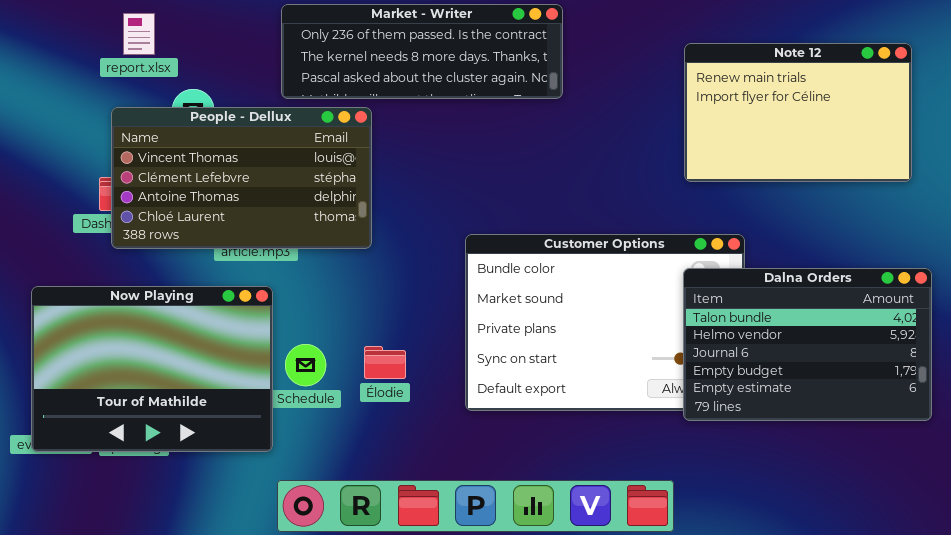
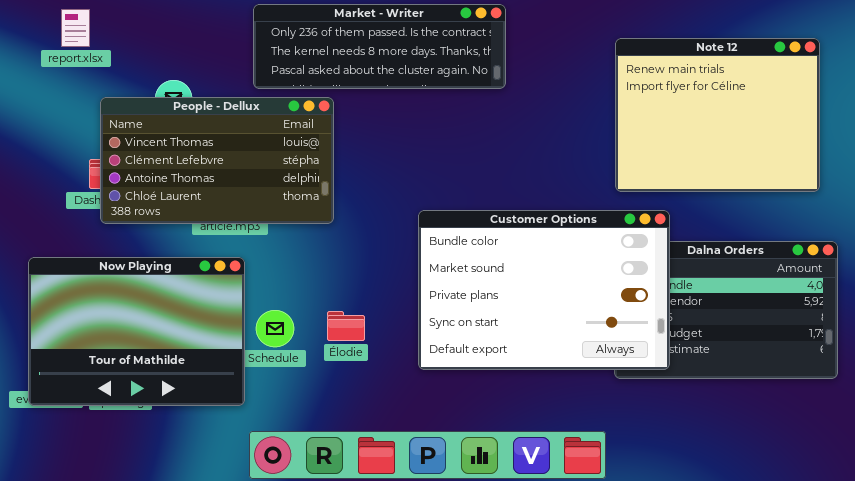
report.xlsx: [123,13,155,55] -> [61,9,90,47], moved
Note 12: [684,43,912,182] -> [615,38,820,192], resized
Customer Options: [465,234,745,411] -> [418,210,670,370], raised

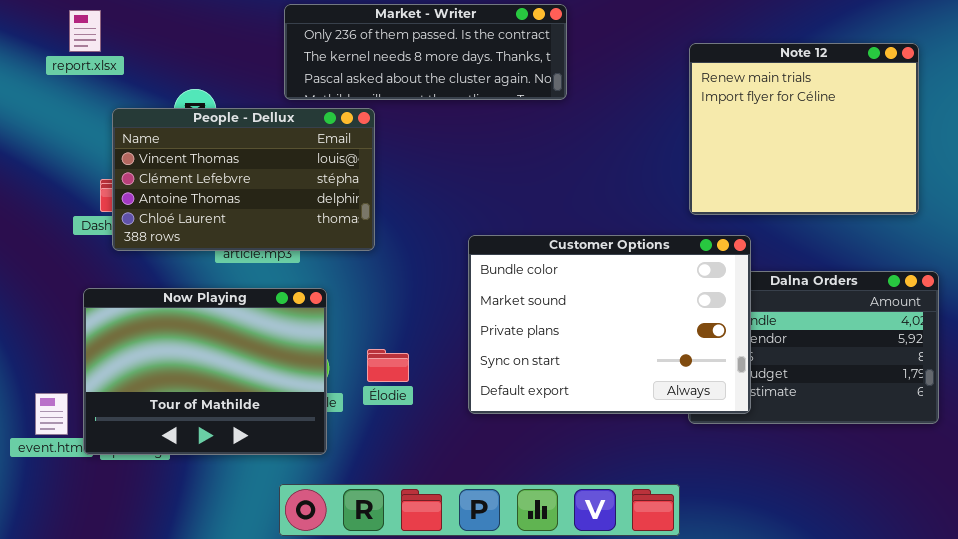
Now Playing: [28,257,245,406] -> [83,288,327,455], moved

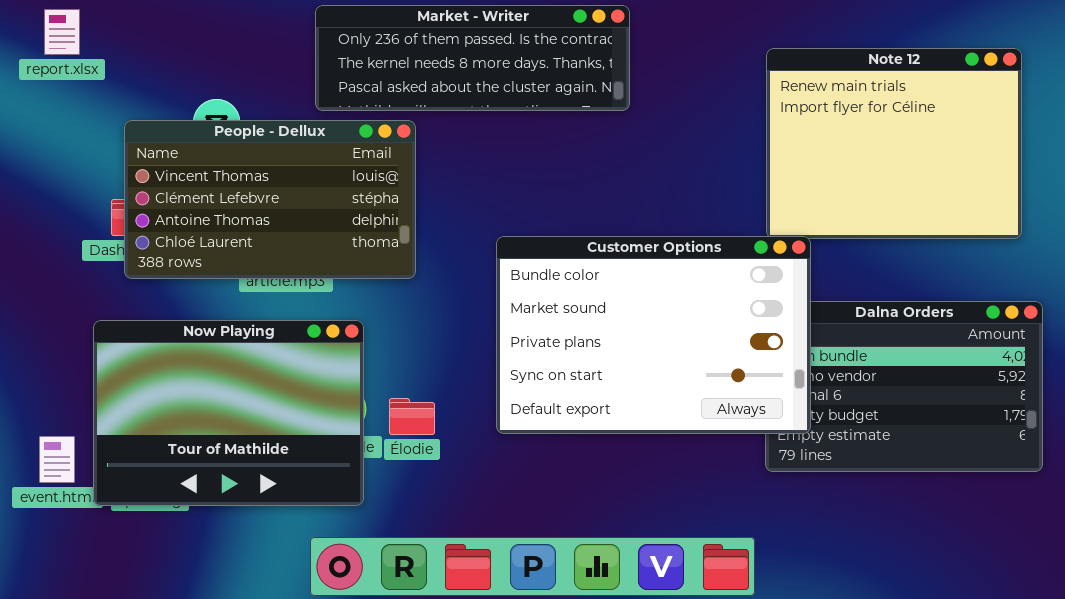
report.xlsx: [69,10,101,52] -> [44,9,80,55], moved
Customer Options: [468,235,751,414] -> [496,236,811,434], moved
Élodie: [367,349,409,382] -> [389,398,435,435], moved

